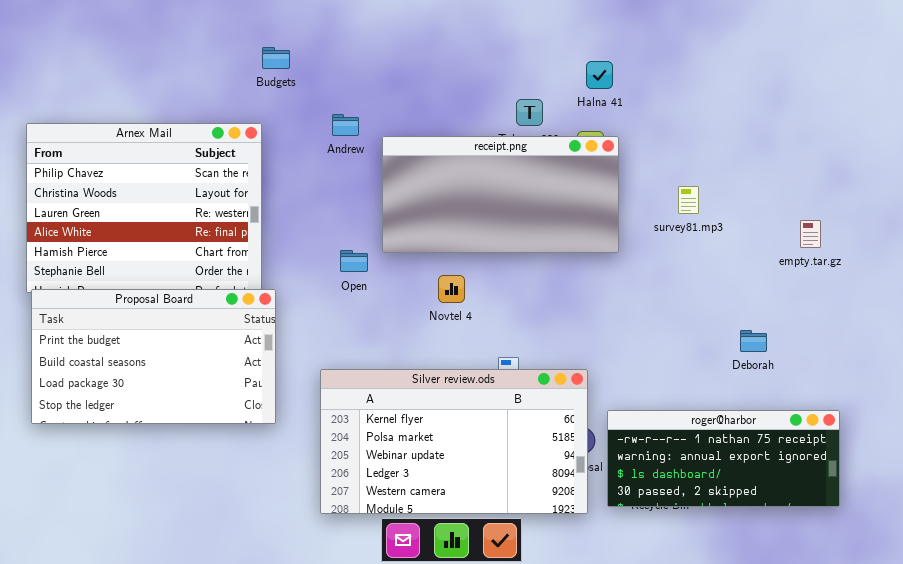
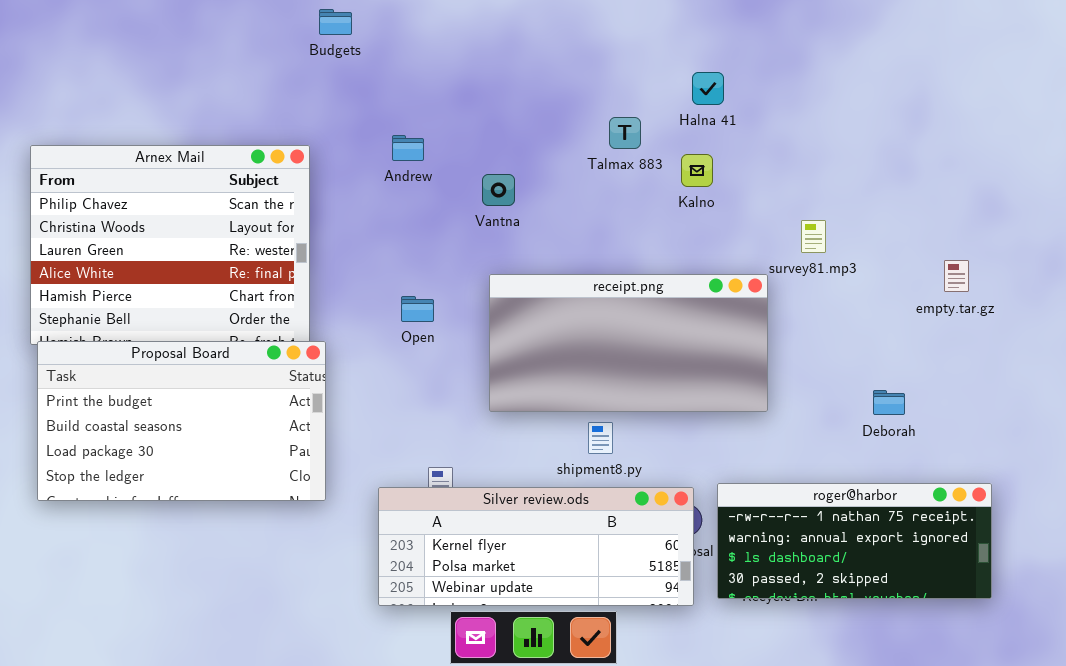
Budgets: [262,47,290,69] -> [319,9,352,35], moved
receipt.png: [382,136,619,253] -> [489,274,768,412], moved
Silver review.ods: [320,369,588,514] -> [378,487,694,606], resized

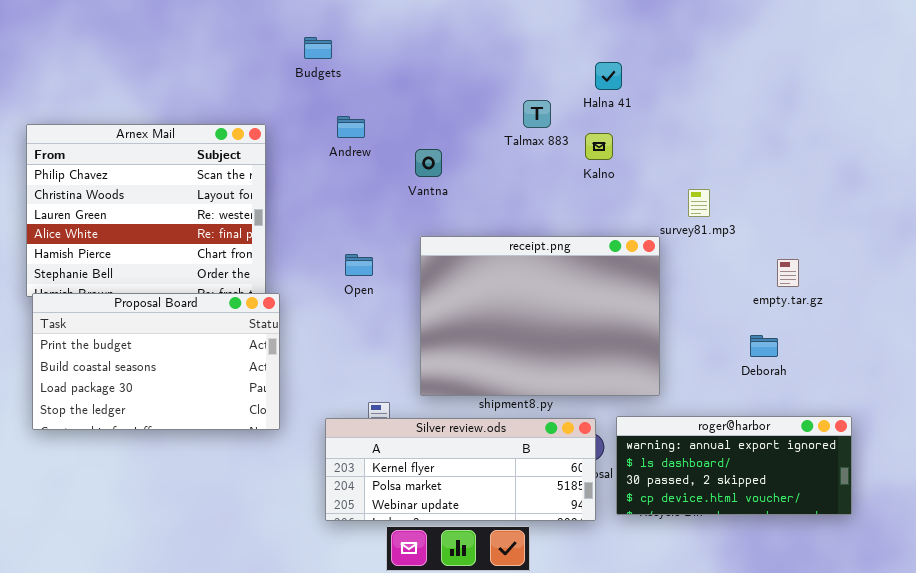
Budgets: [319,9,352,35] -> [304,37,332,59], moved
empty.tar.gz: [944,260,969,292] -> [777,259,799,287], moved
receipt.png: [489,274,768,412] -> [420,236,660,396], resized
roger@harbor: [717,483,992,599] -> [616,416,852,515], scrolled down 1 row

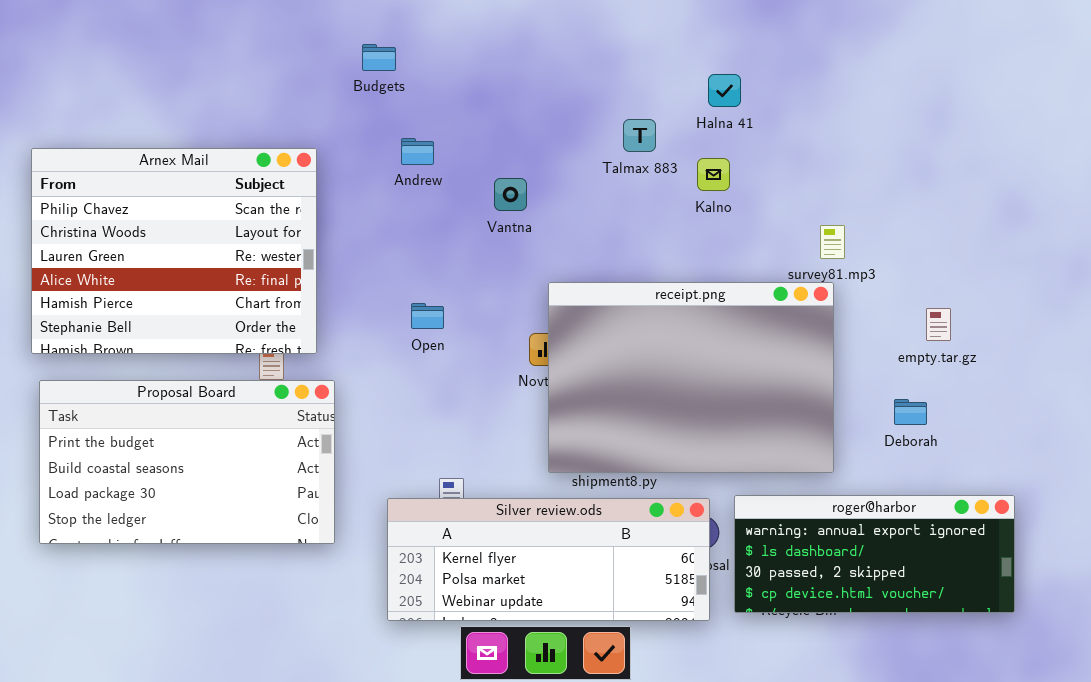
receipt.png: [420,236,660,396] -> [548,282,834,473], moved
Proposal Board: [32,293,280,430] -> [39,380,335,544], moved

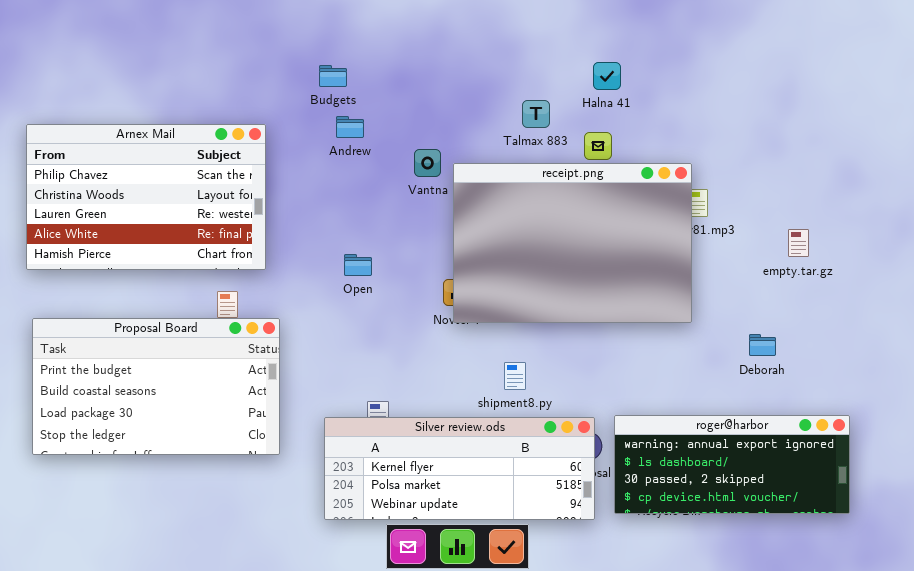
Budgets: [362,44,396,71] -> [319,65,347,87], moved
Arnex Mail: [31,148,317,354] -> [26,124,266,270], resized
receipt.png: [548,282,834,473] -> [453,163,692,323], moved
empty.tar.gz: [926,308,951,341] -> [788,229,809,257], moved

